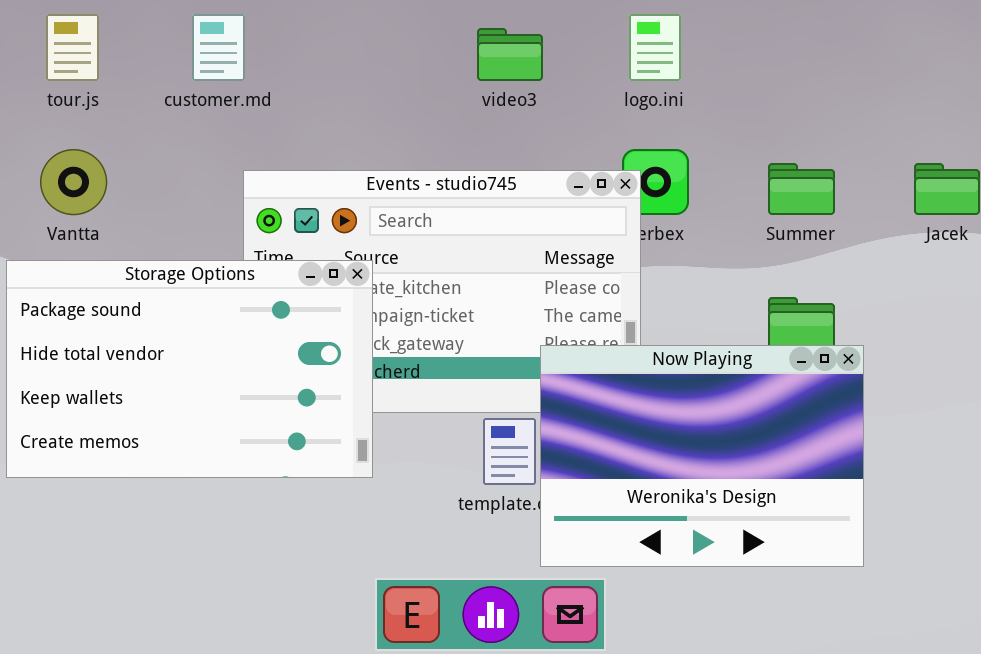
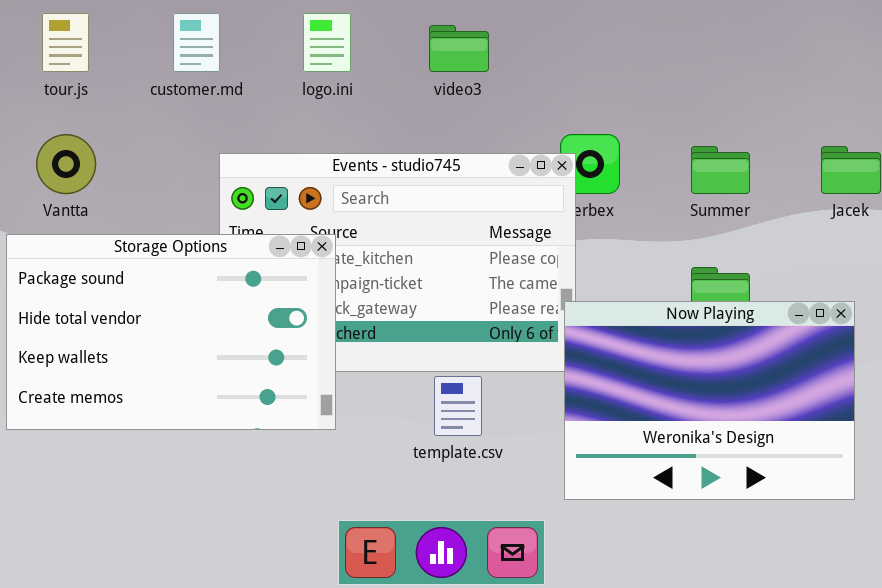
logo.ini: [629,14,681,81] -> [303,13,351,72], moved
Now Playing: [540,345,864,567] -> [564,301,855,500], moved

